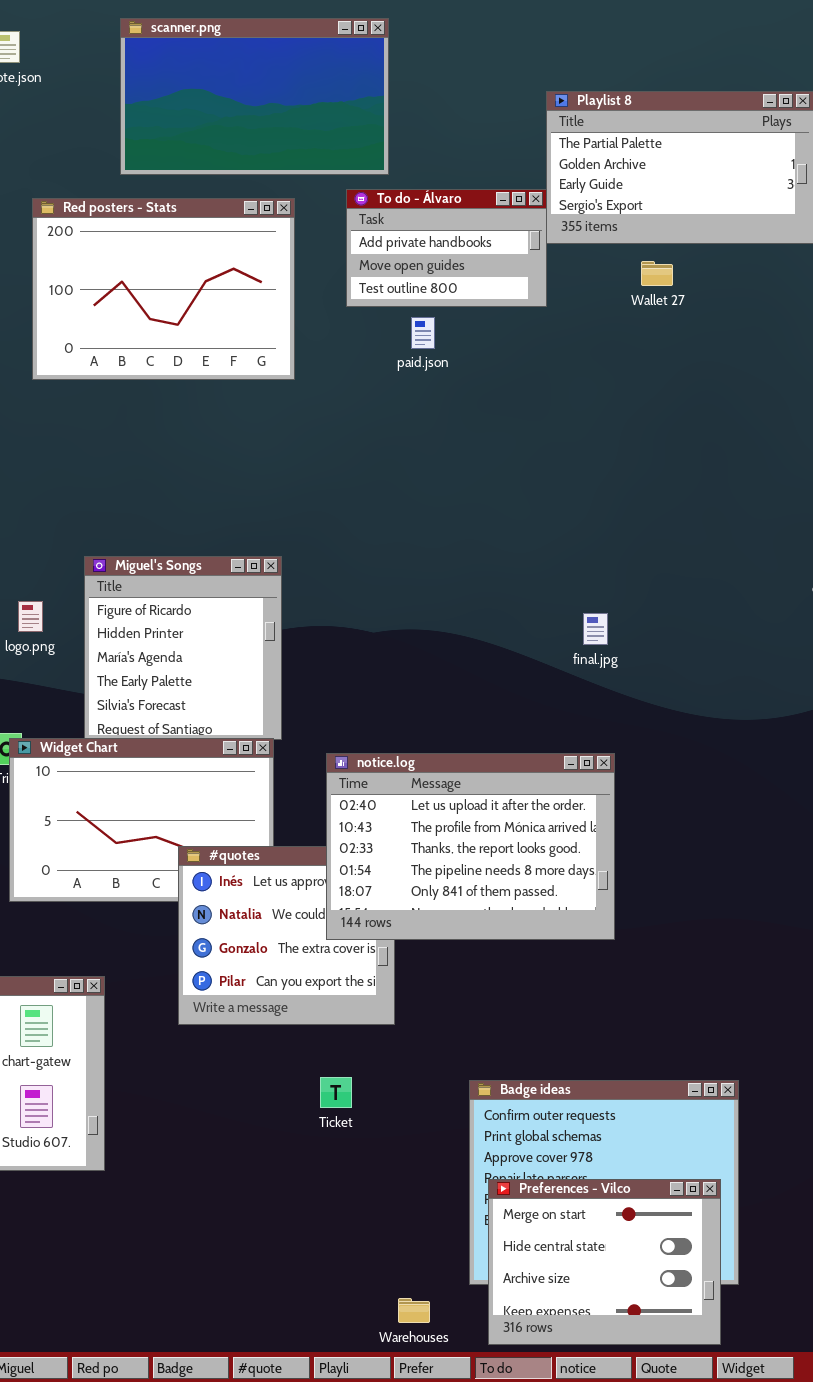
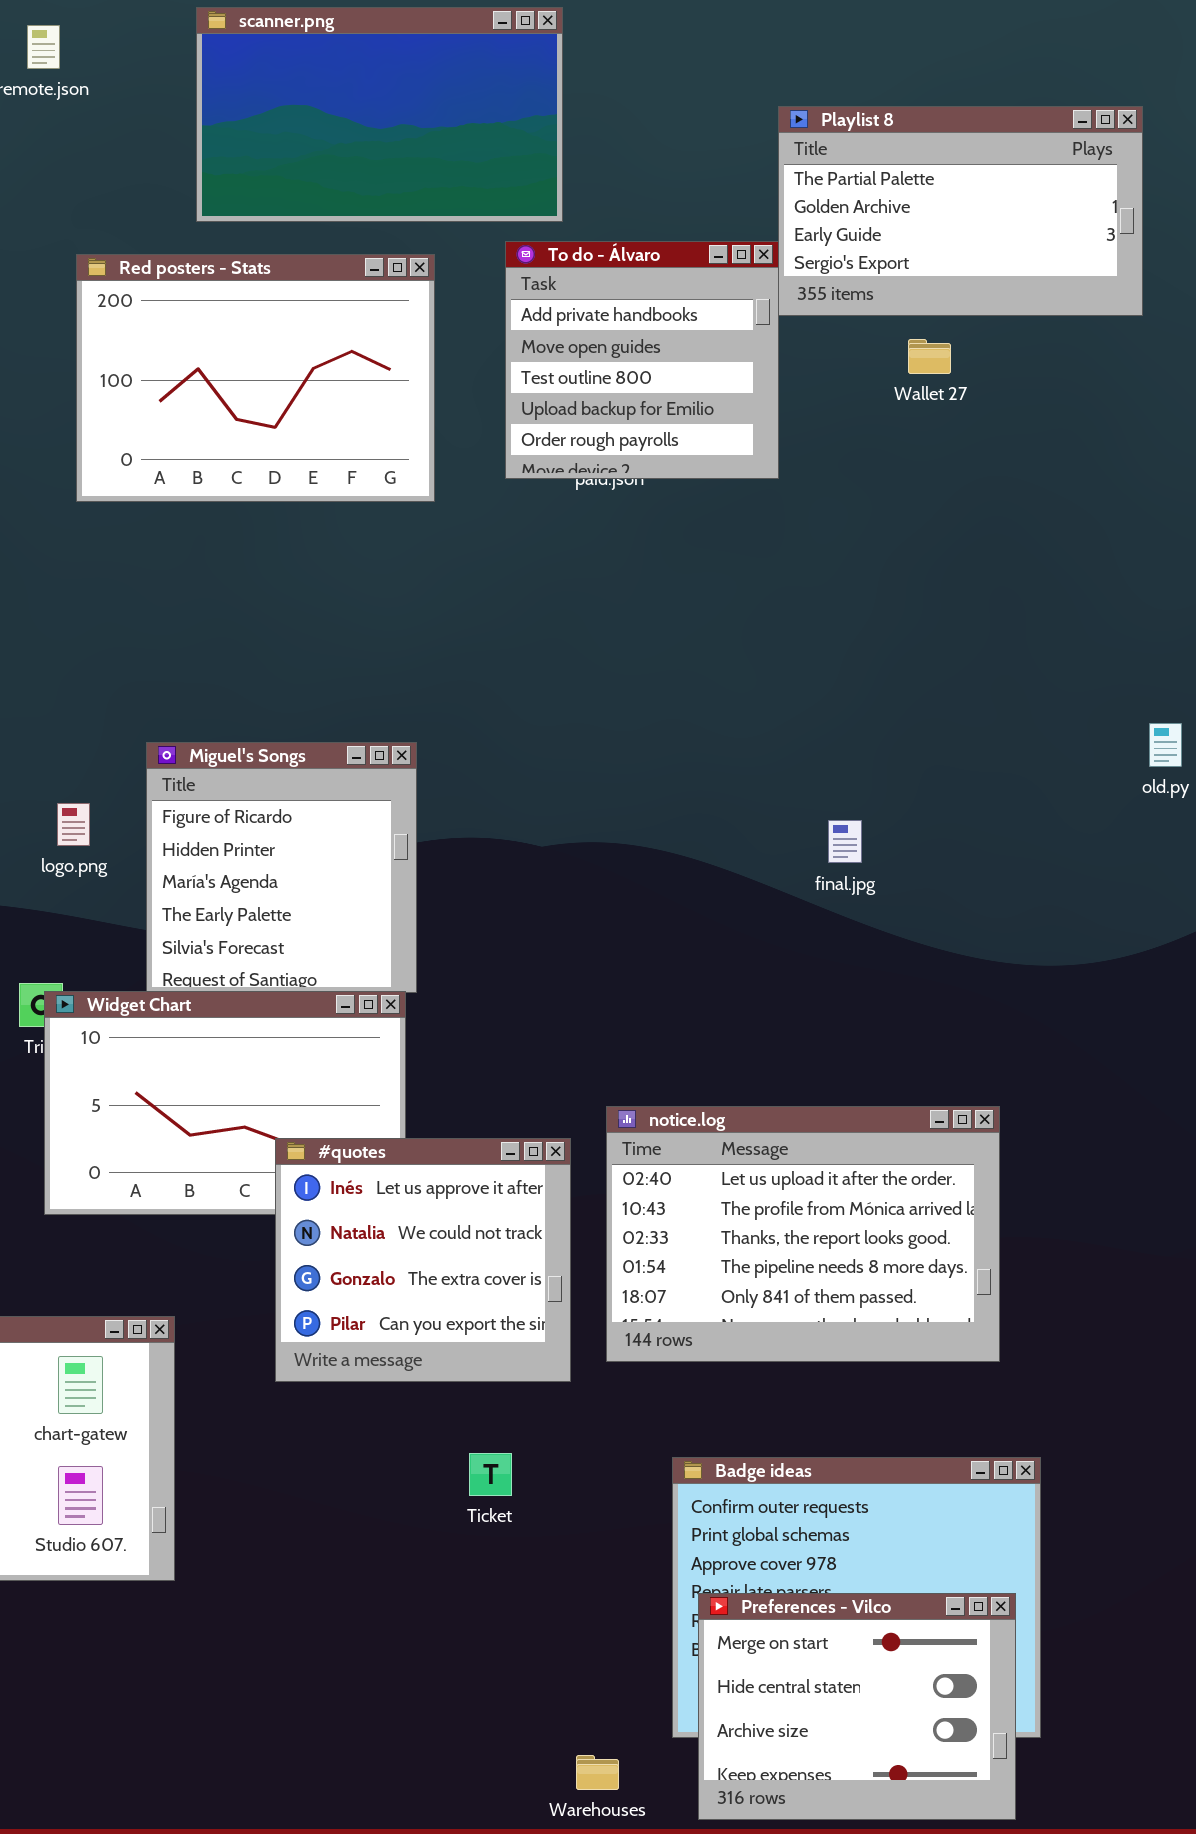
To do - Álvaro: [346,189,547,307] -> [505,241,779,479], resized
notice.log: [326,753,615,940] -> [606,1106,1000,1362], moved

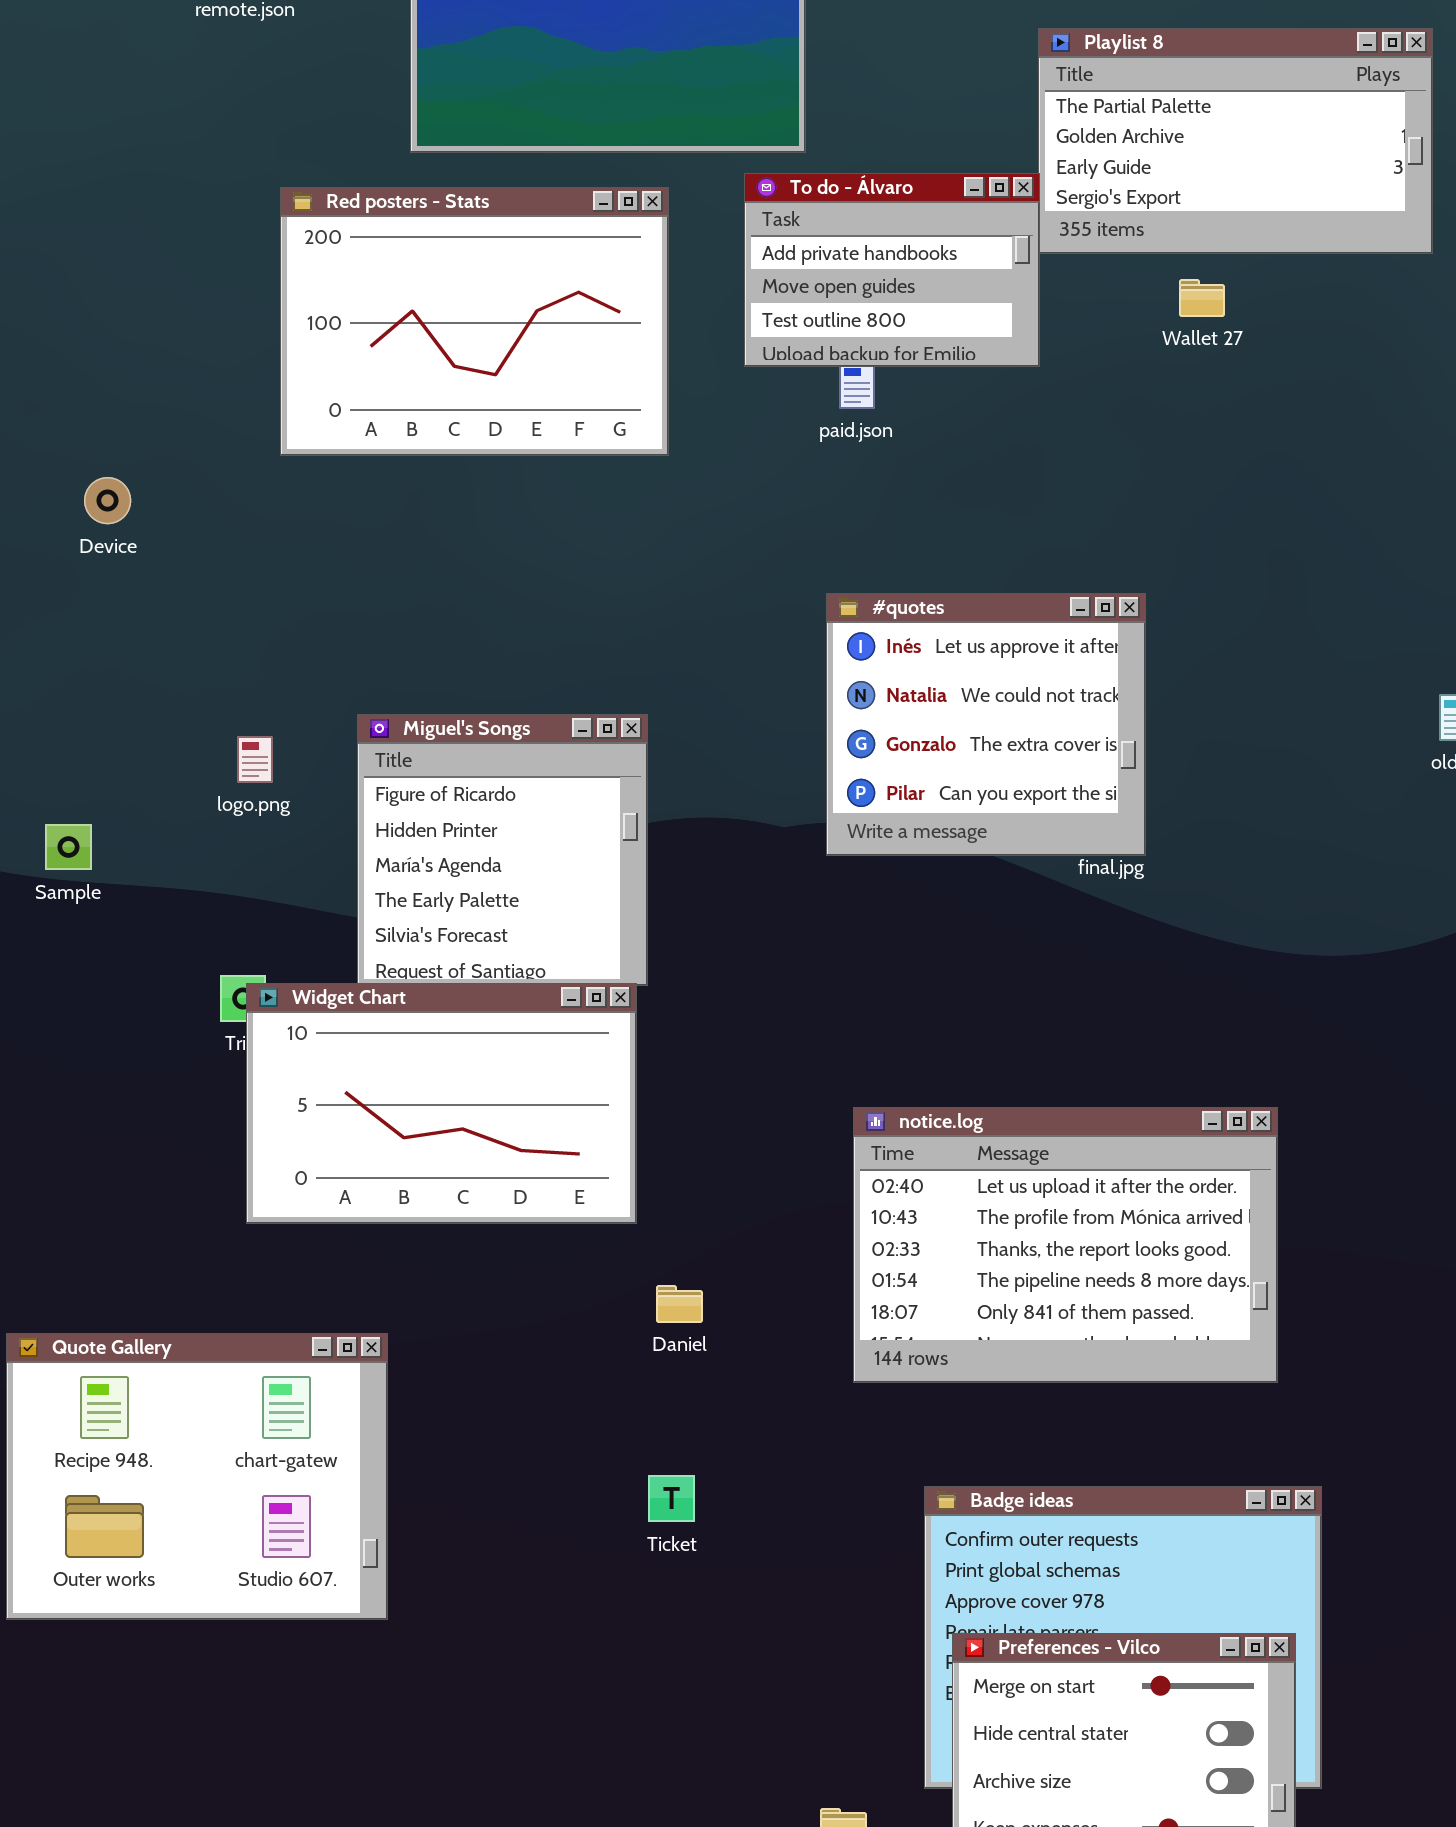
To do - Álvaro: [505,241,779,479] -> [744,173,1040,367], resized
logo.png: [57,803,90,846] -> [237,736,273,783], moved
#quotes: [275,1138,571,1382] -> [826,593,1146,856], moved
Ticket: [469,1453,512,1496] -> [648,1475,695,1522], moved

